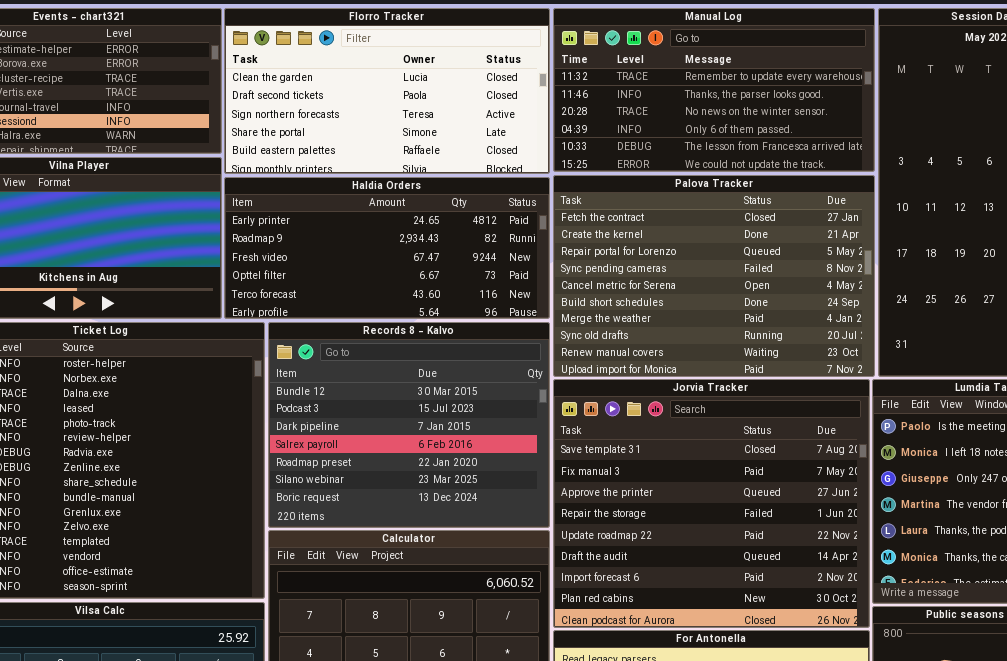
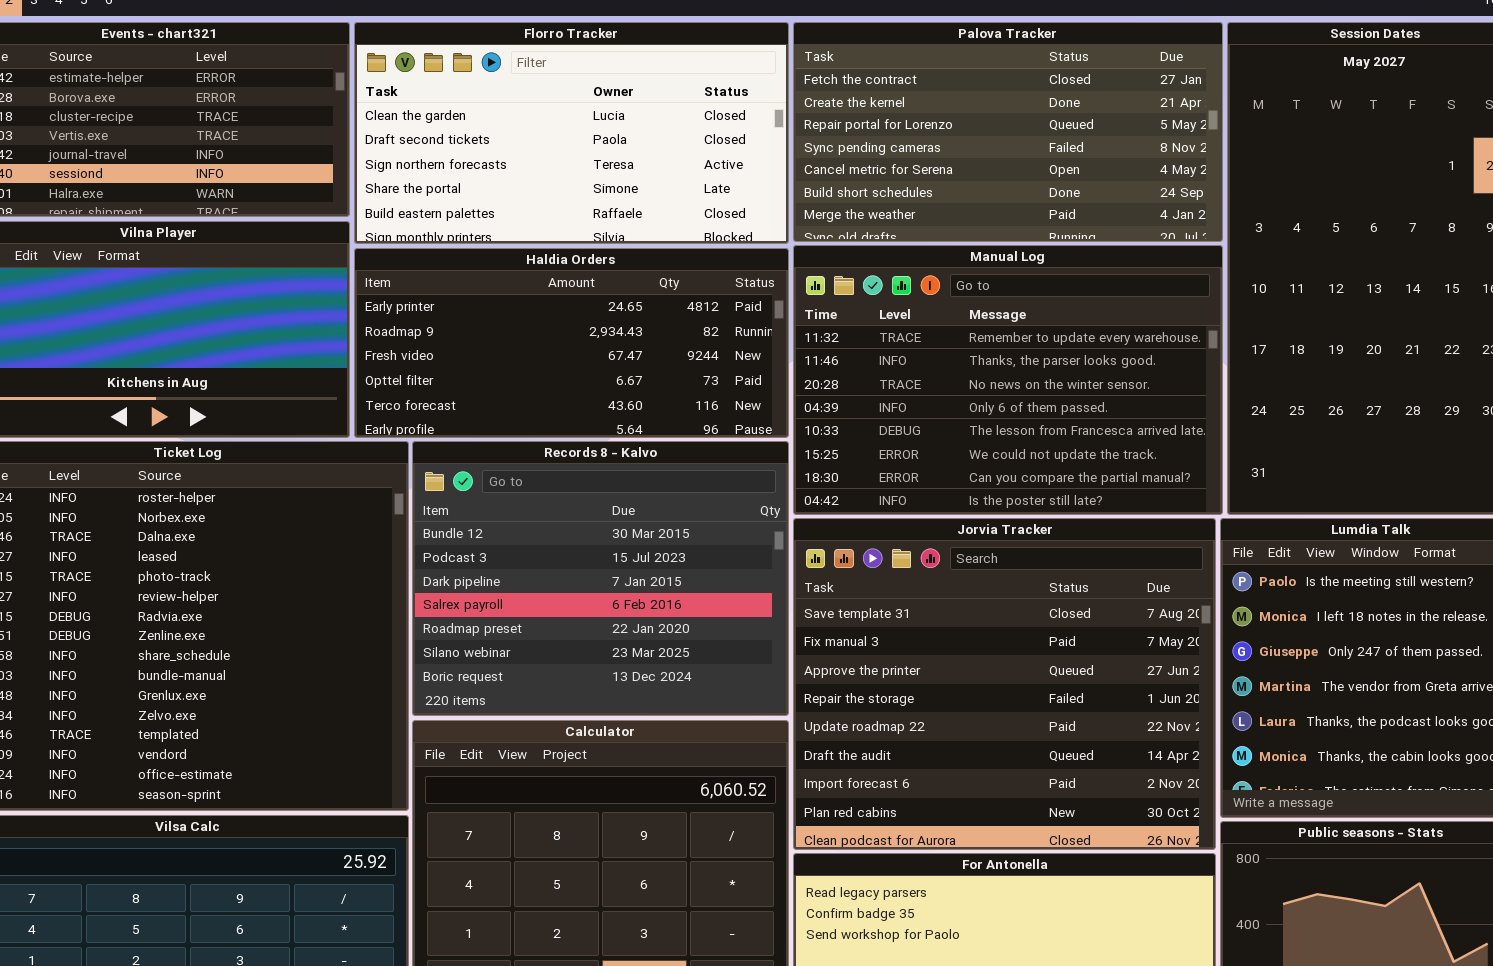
Manual Log: [553,8,875,172] -> [793,245,1223,515], moved, resized
Palova Tracker: [553,175,875,377] -> [793,22,1223,242], moved, resized

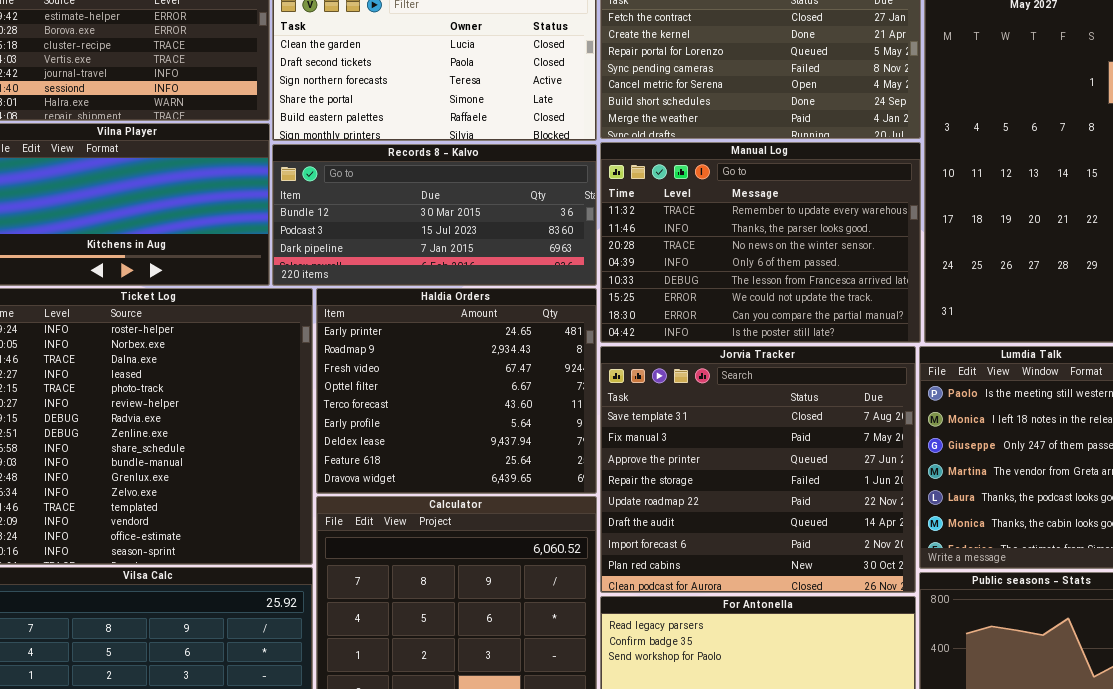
Haldia Orders: [354,248,789,438] -> [316,288,597,494], moved, resized
Records 8 - Kalvo: [412,441,789,716] -> [272,144,597,286], moved, resized

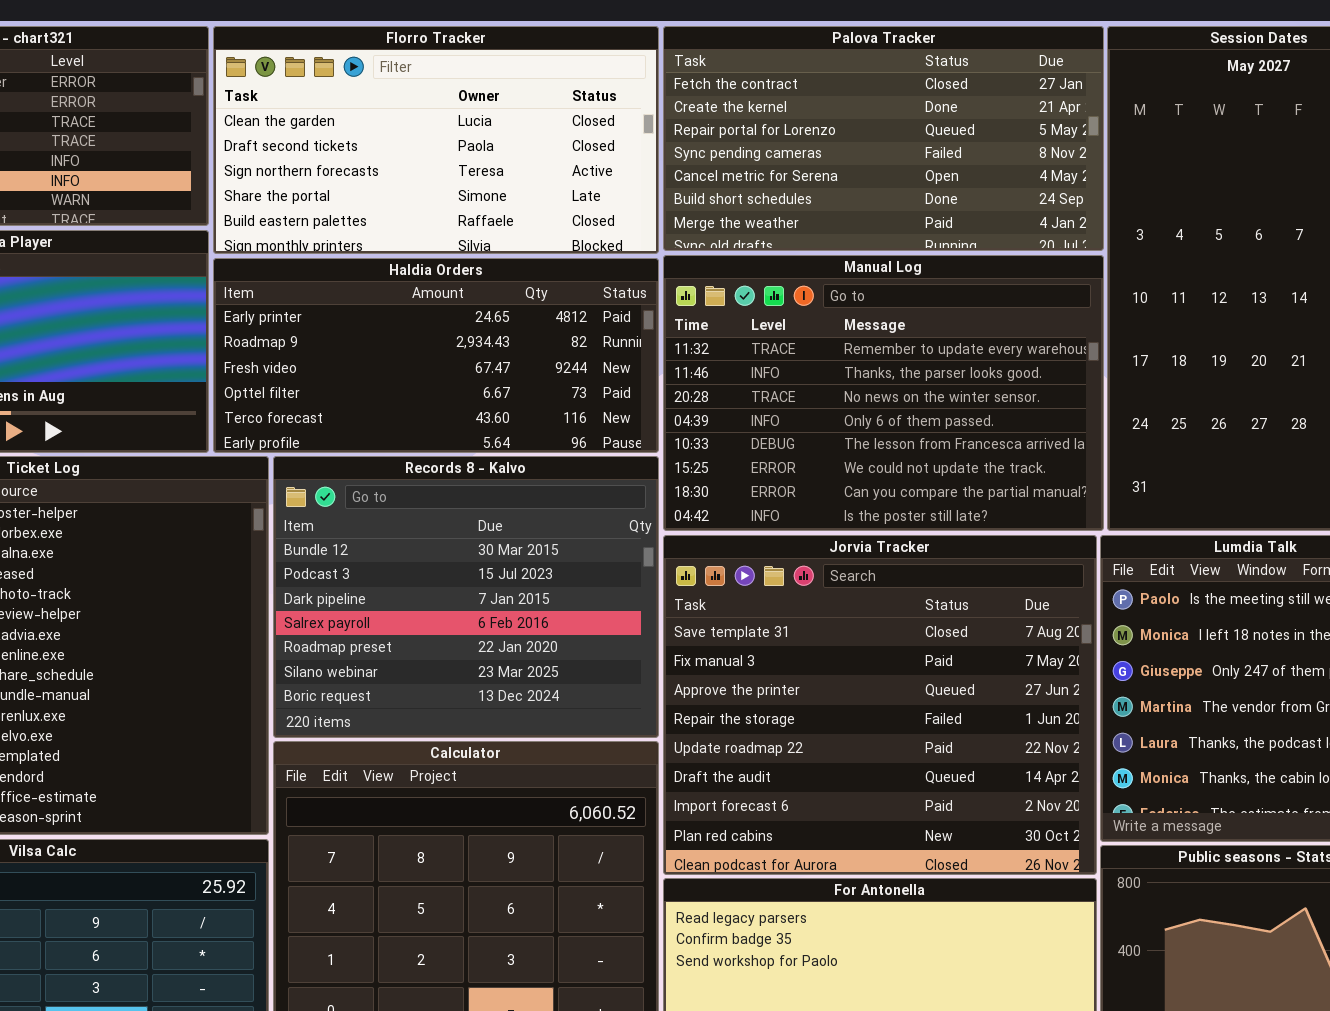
Records 8 - Kalvo: [272,144,597,286] -> [273,456,659,738], moved, resized
Haldia Orders: [316,288,597,494] -> [213,258,659,453], moved, resized

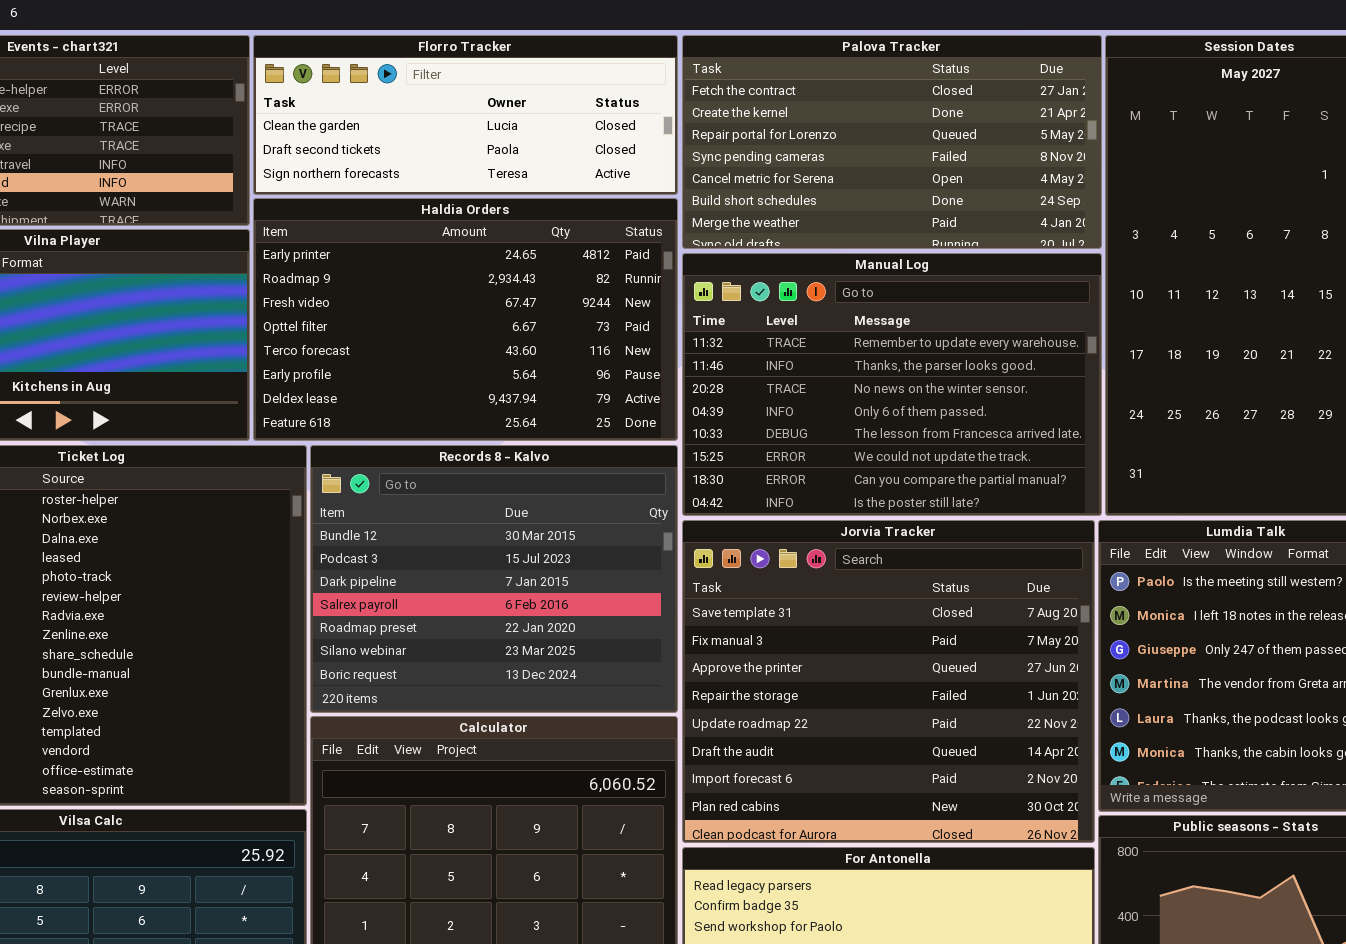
Florro Tracker: [213,26,659,254] -> [253,35,678,195], resized
Haldia Orders: [213,258,659,453] -> [253,198,678,441], resized

